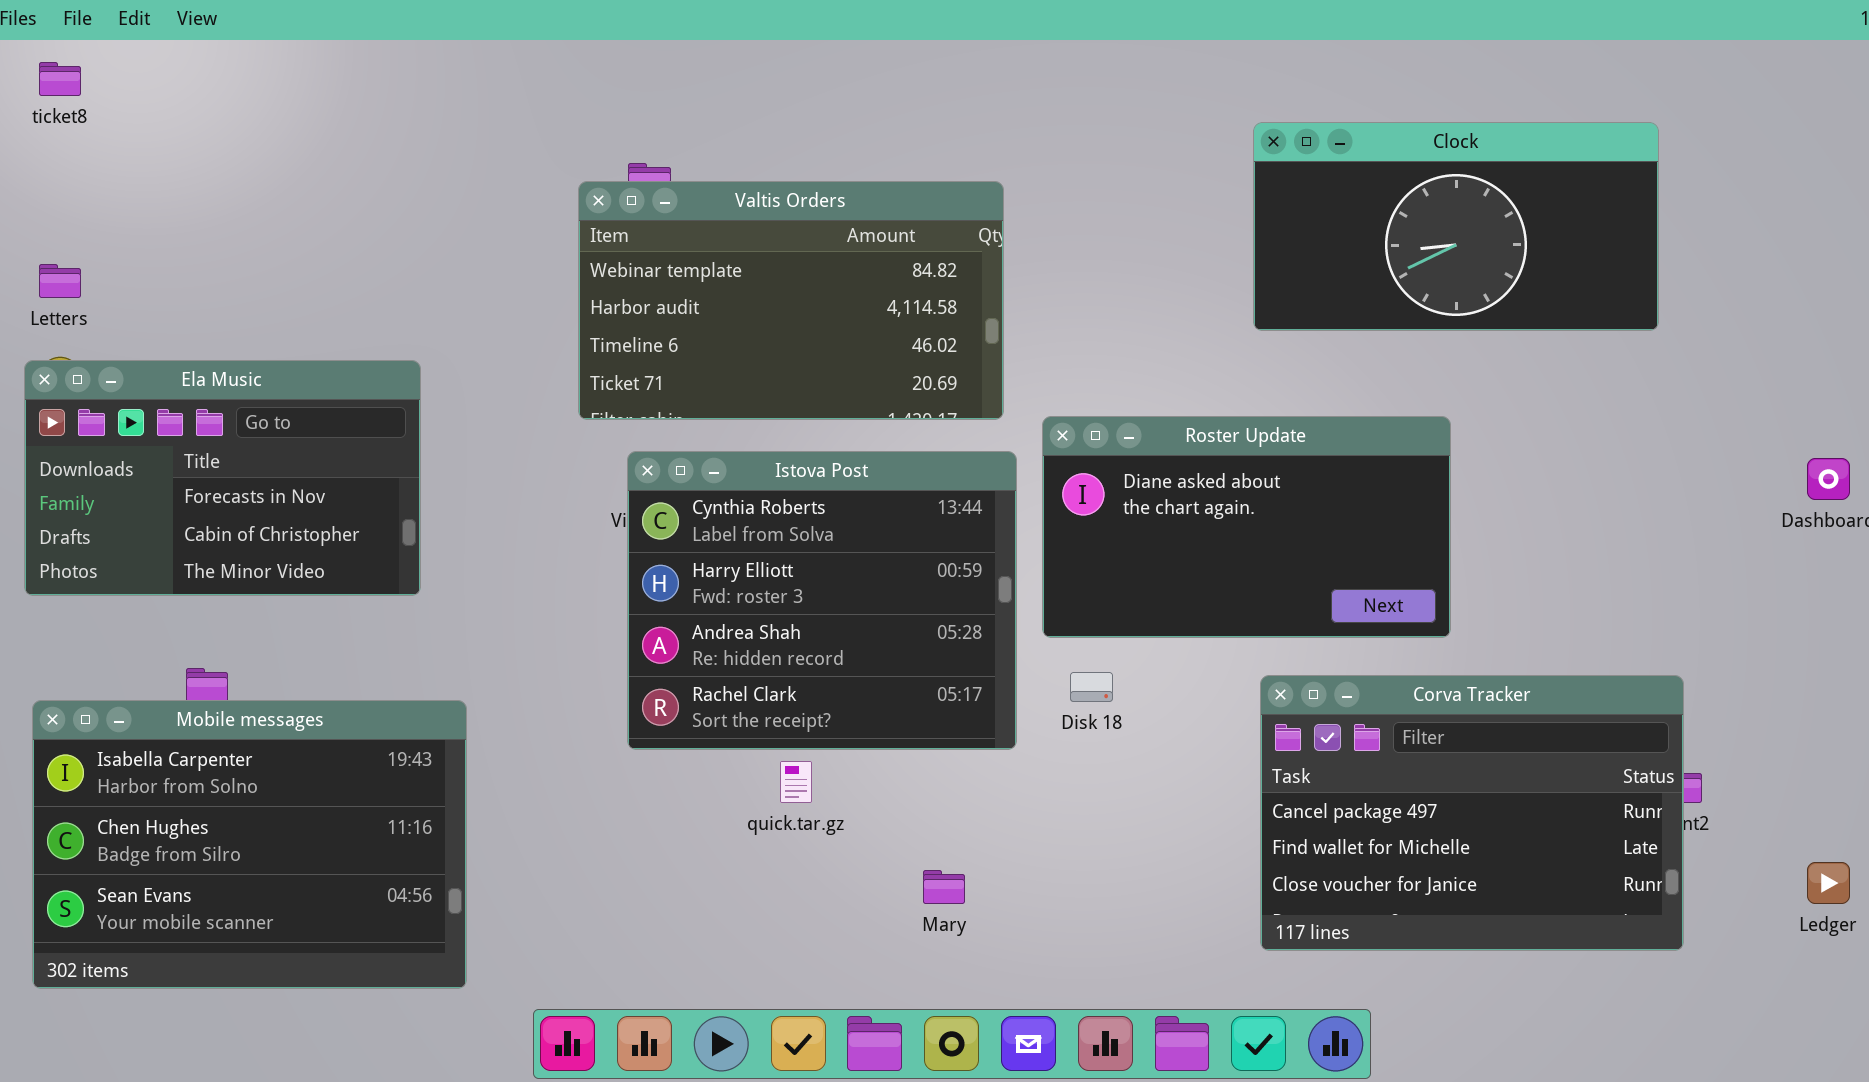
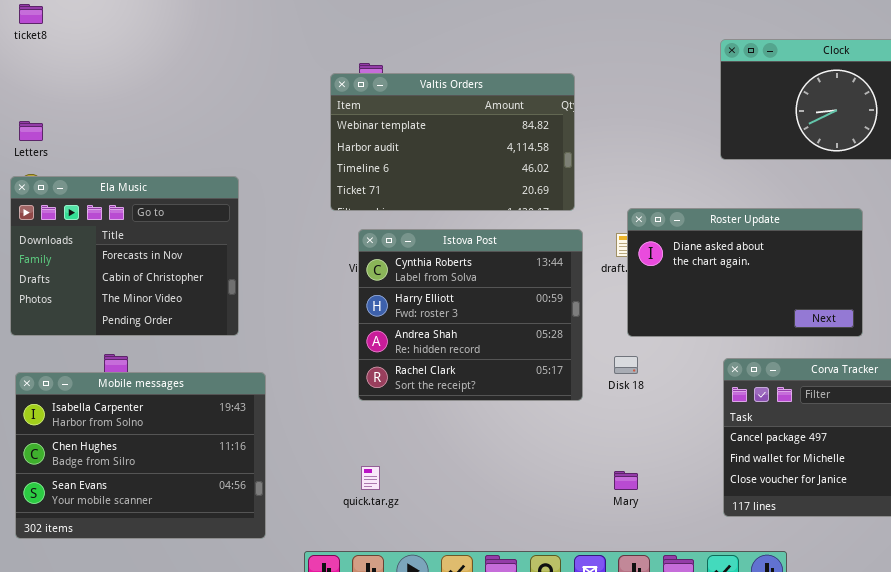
Ela Music: [24,360,421,596] -> [10,176,239,336], resized
Roster Update: [1042,416,1451,638] -> [627,208,863,337], moved
quick.tar.gz: [780,761,812,803] -> [361,466,380,490], moved
Mary: [923,870,965,904] -> [614,471,638,490], moved

